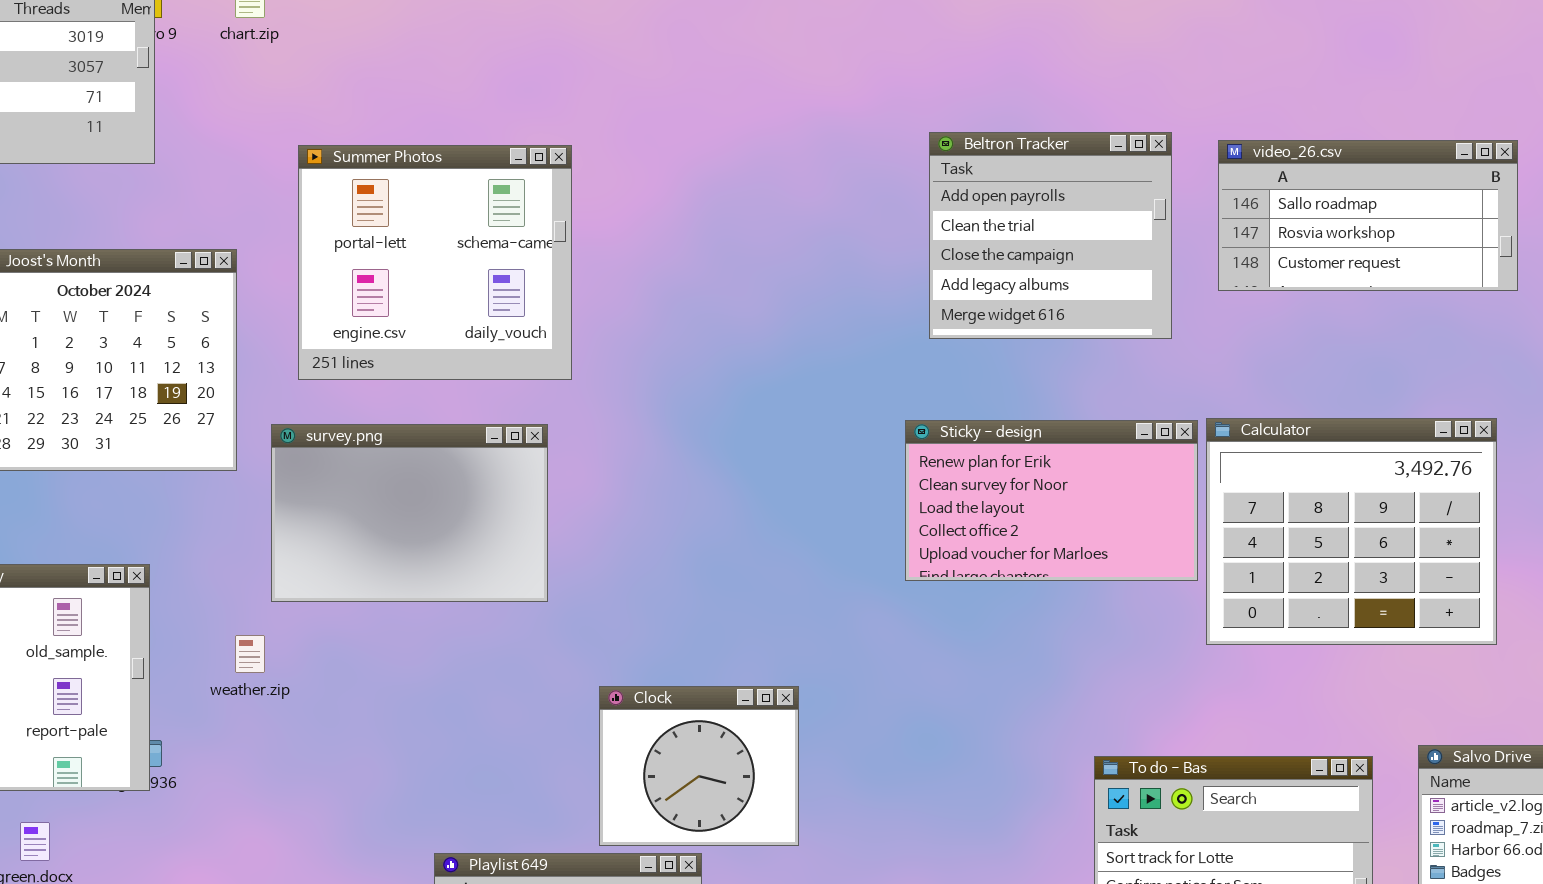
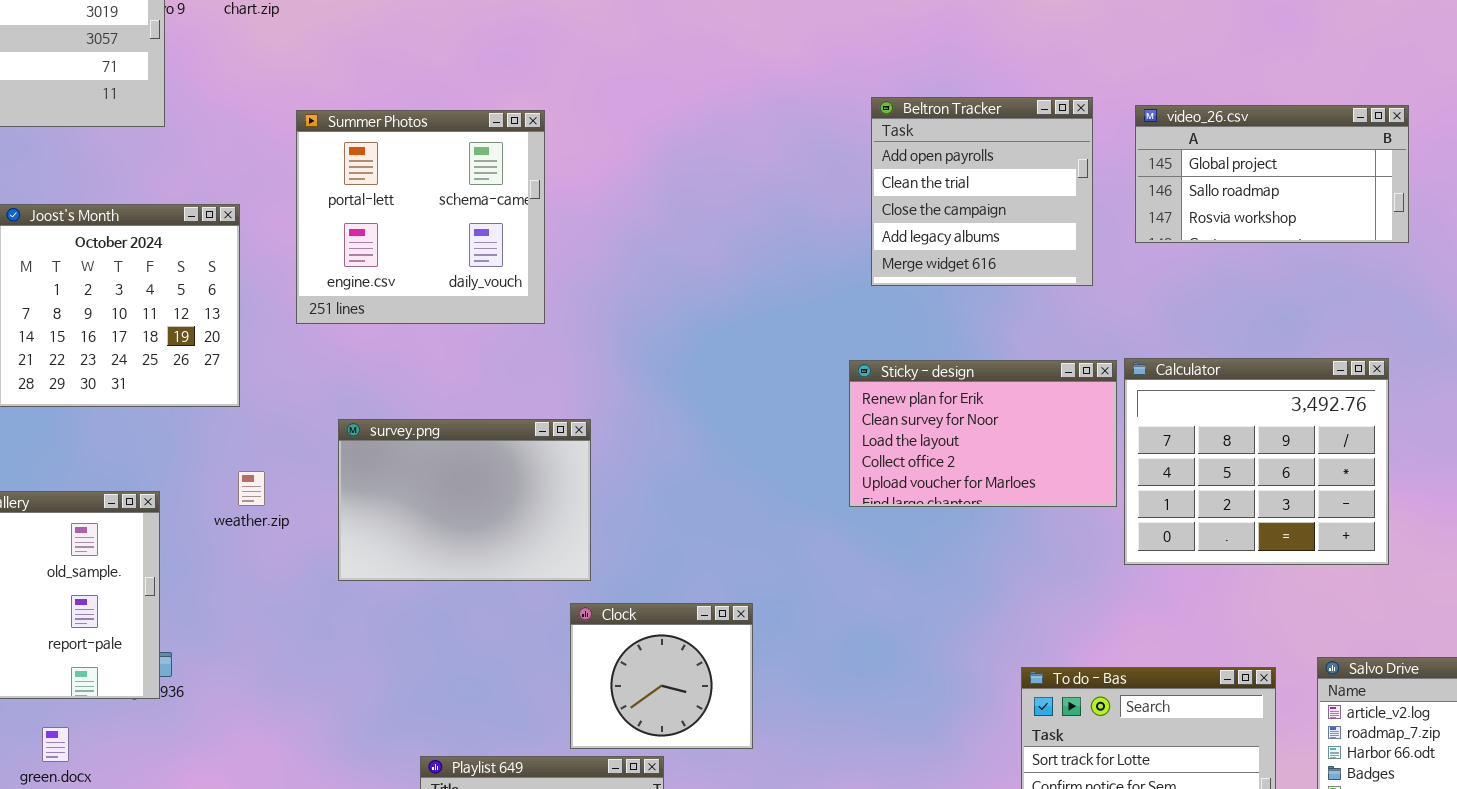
video_26.csv: [1218,140,1518,291] -> [1135,105,1409,243], scrolled up 1 row
survey.png: [271,424,548,602] -> [338,419,591,581], moved
weather.zip: [235,635,265,673] -> [238,471,265,506], moved

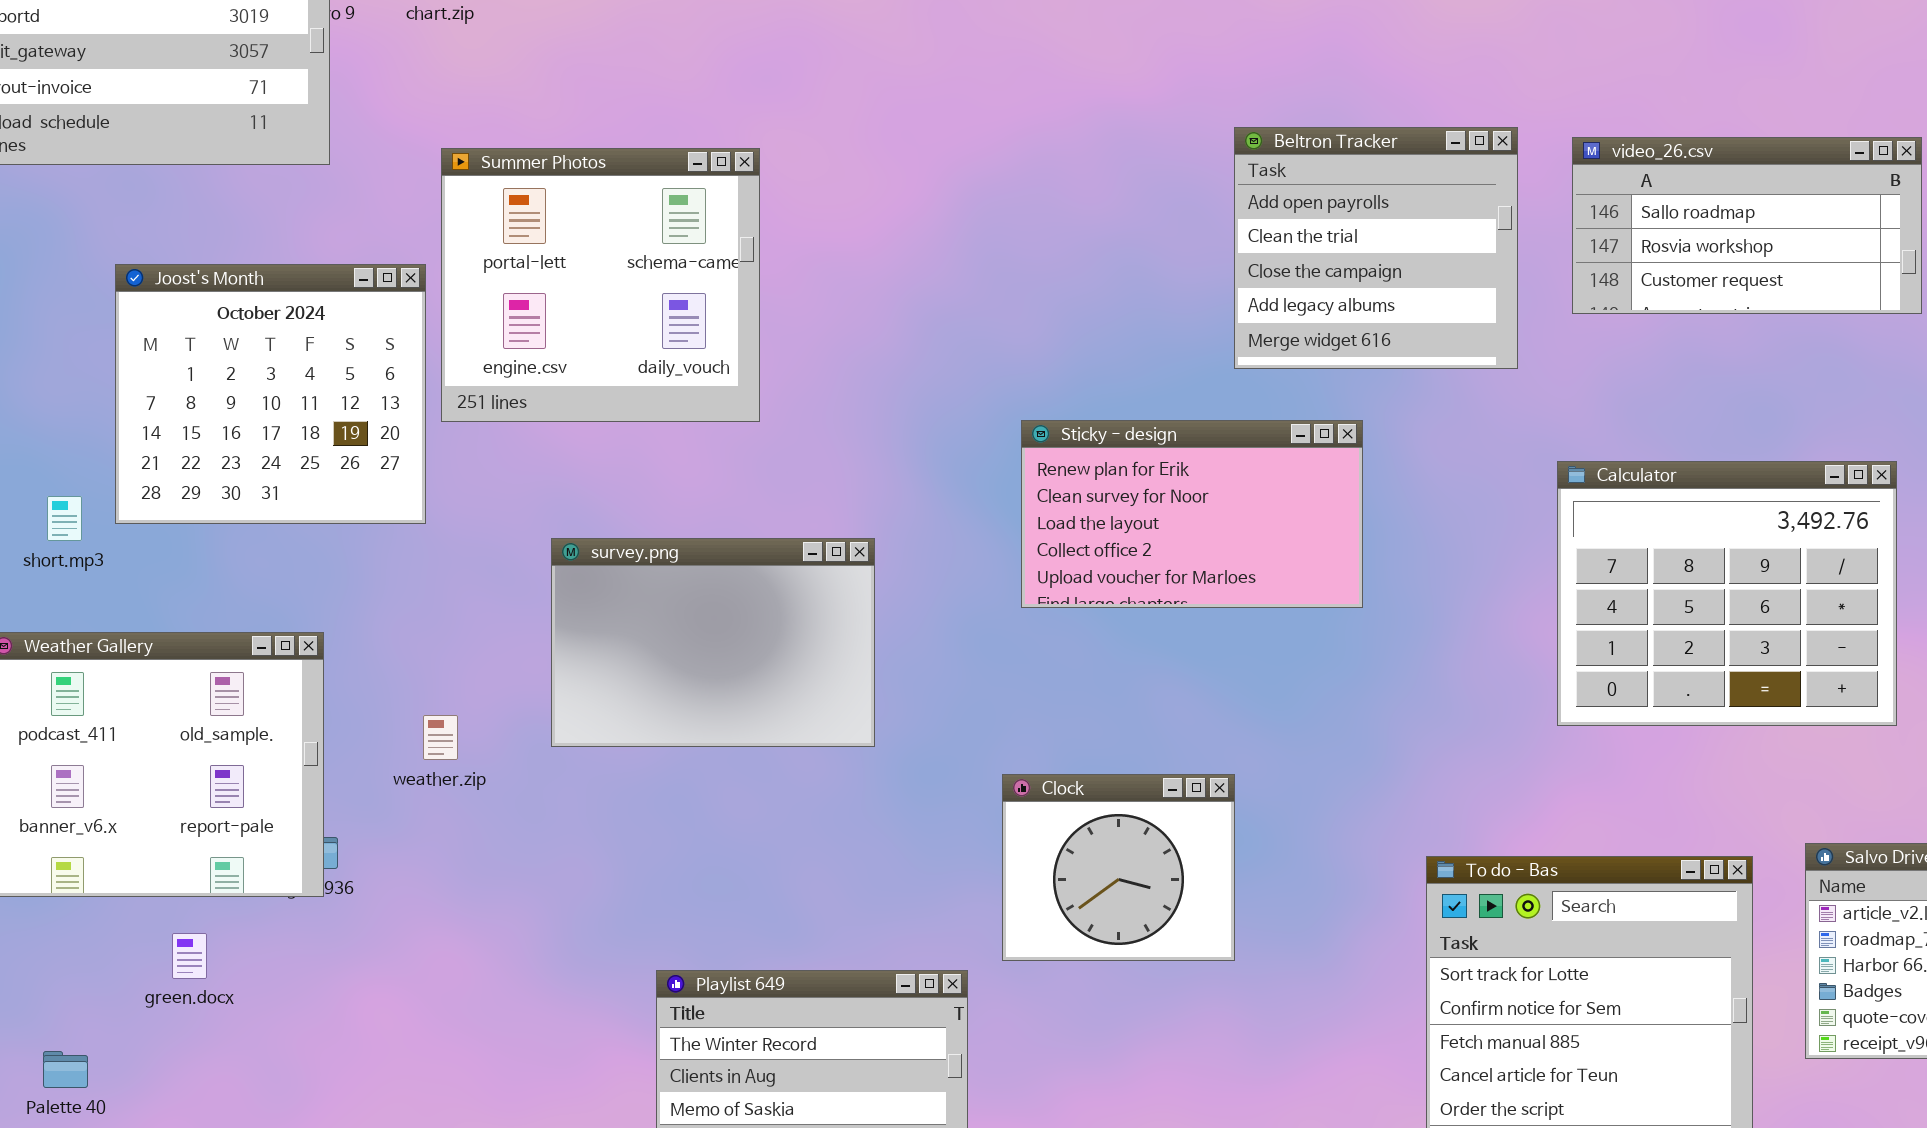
video_26.csv: [1135,105,1409,243] -> [1572,137,1922,314], scrolled down 1 row
Summer Photos: [296,110,545,324] -> [441,148,760,422], moved
Sticky - design: [849,360,1117,507] -> [1021,420,1363,608], moved
weather.zip: [238,471,265,506] -> [423,715,458,760], moved
Clock: [570,603,753,749] -> [1002,774,1235,961], moved

